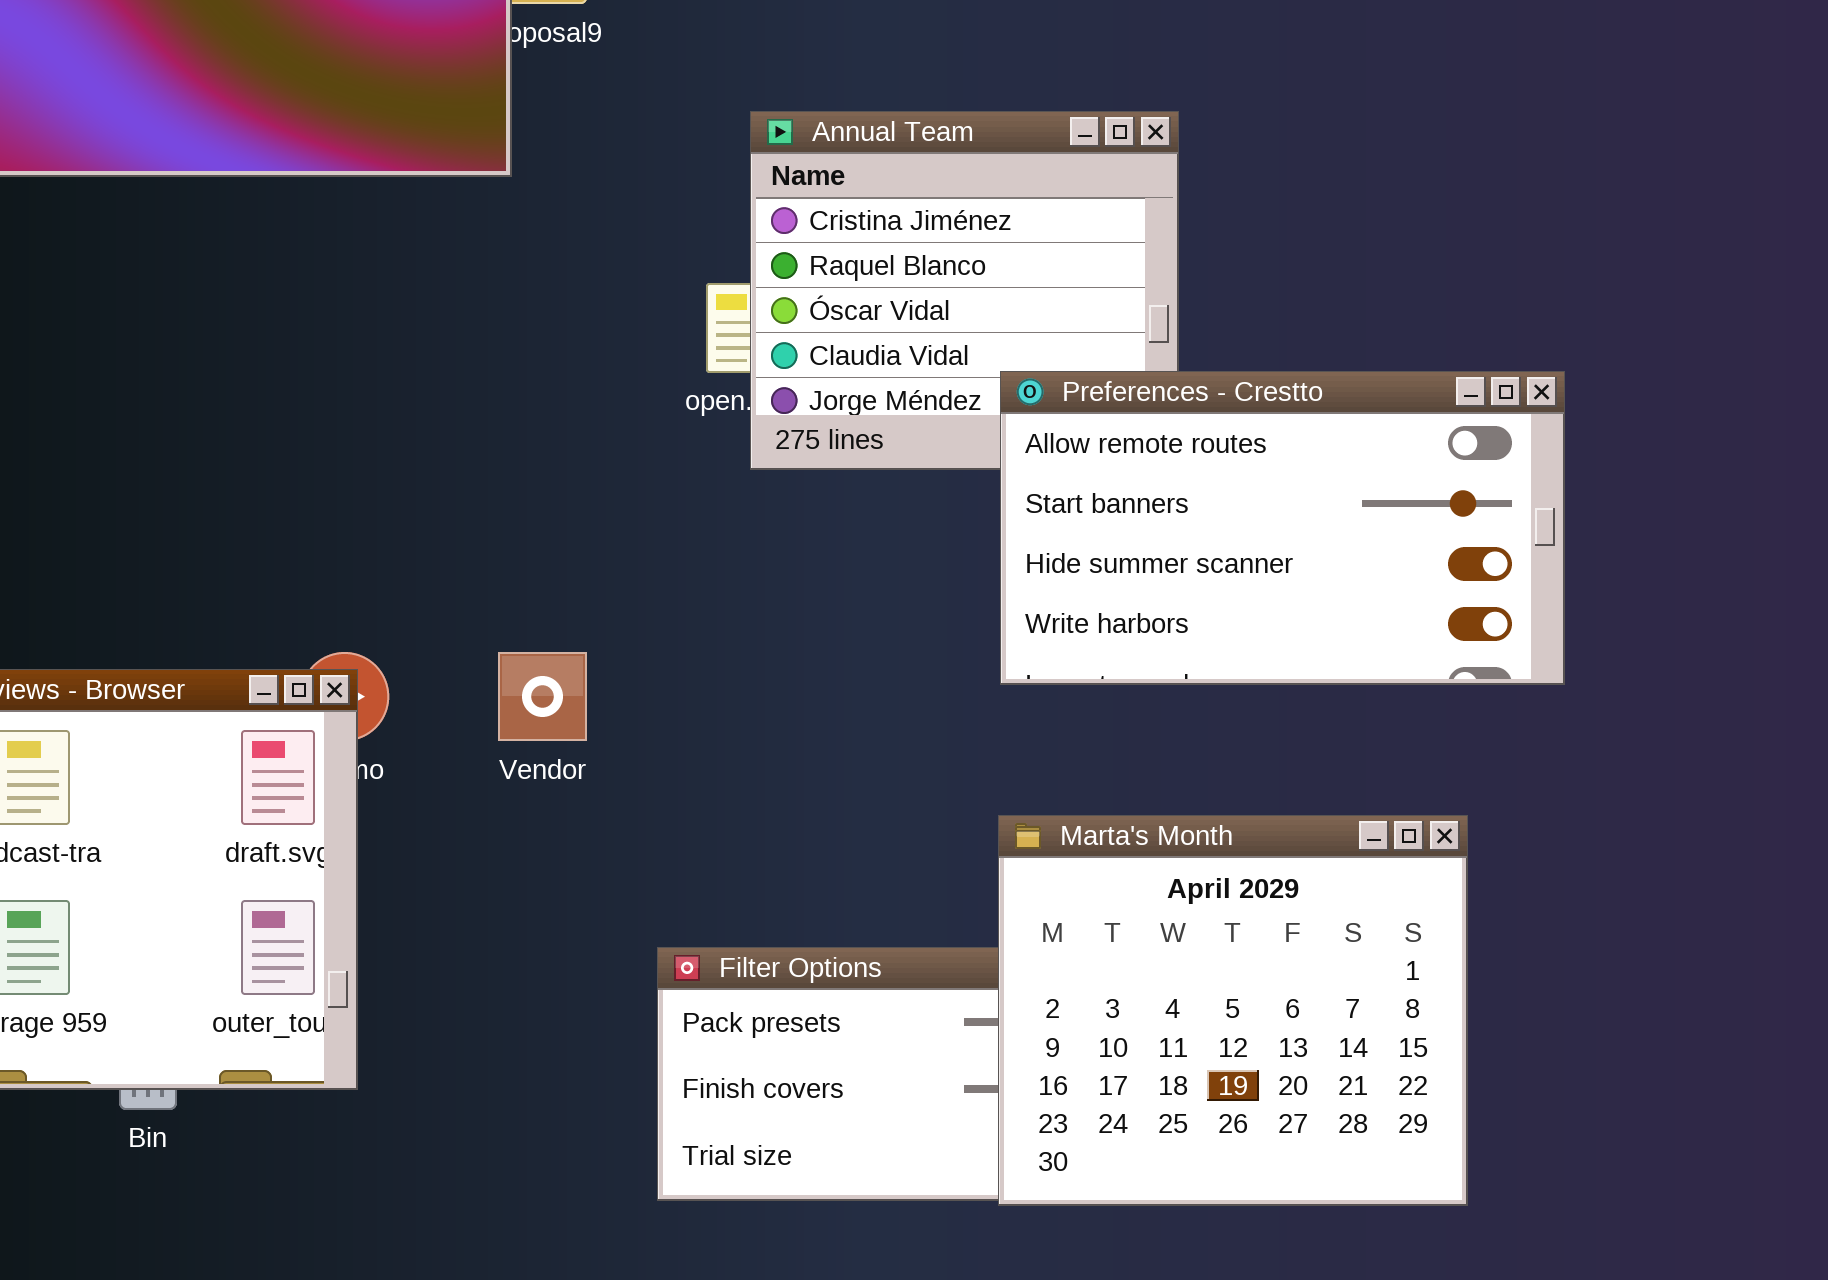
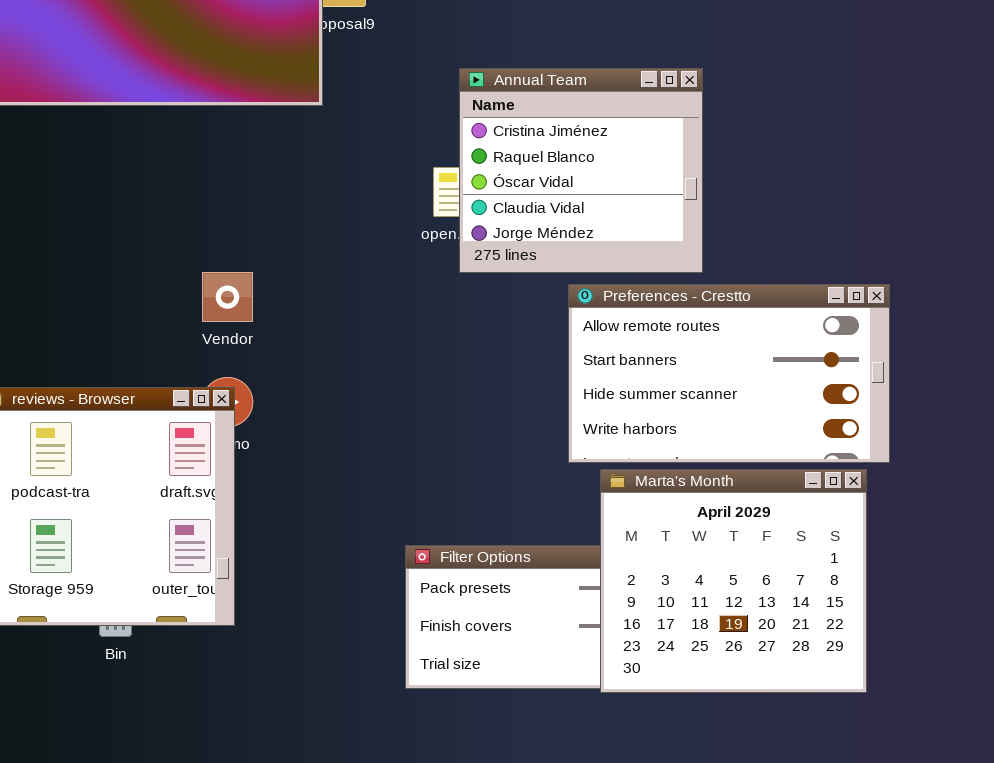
Preferences - Crestto: [1000,371,1565,685] -> [568,284,890,463], moved
Vendor: [498,652,587,741] -> [202,272,253,322], moved

